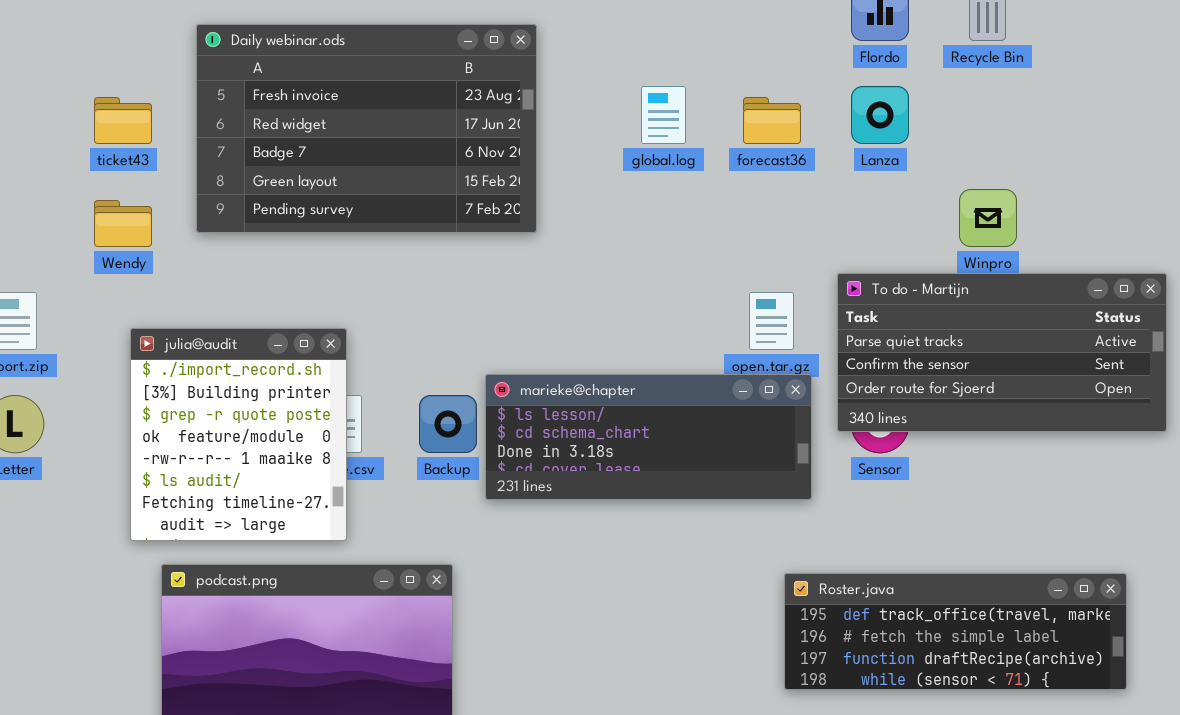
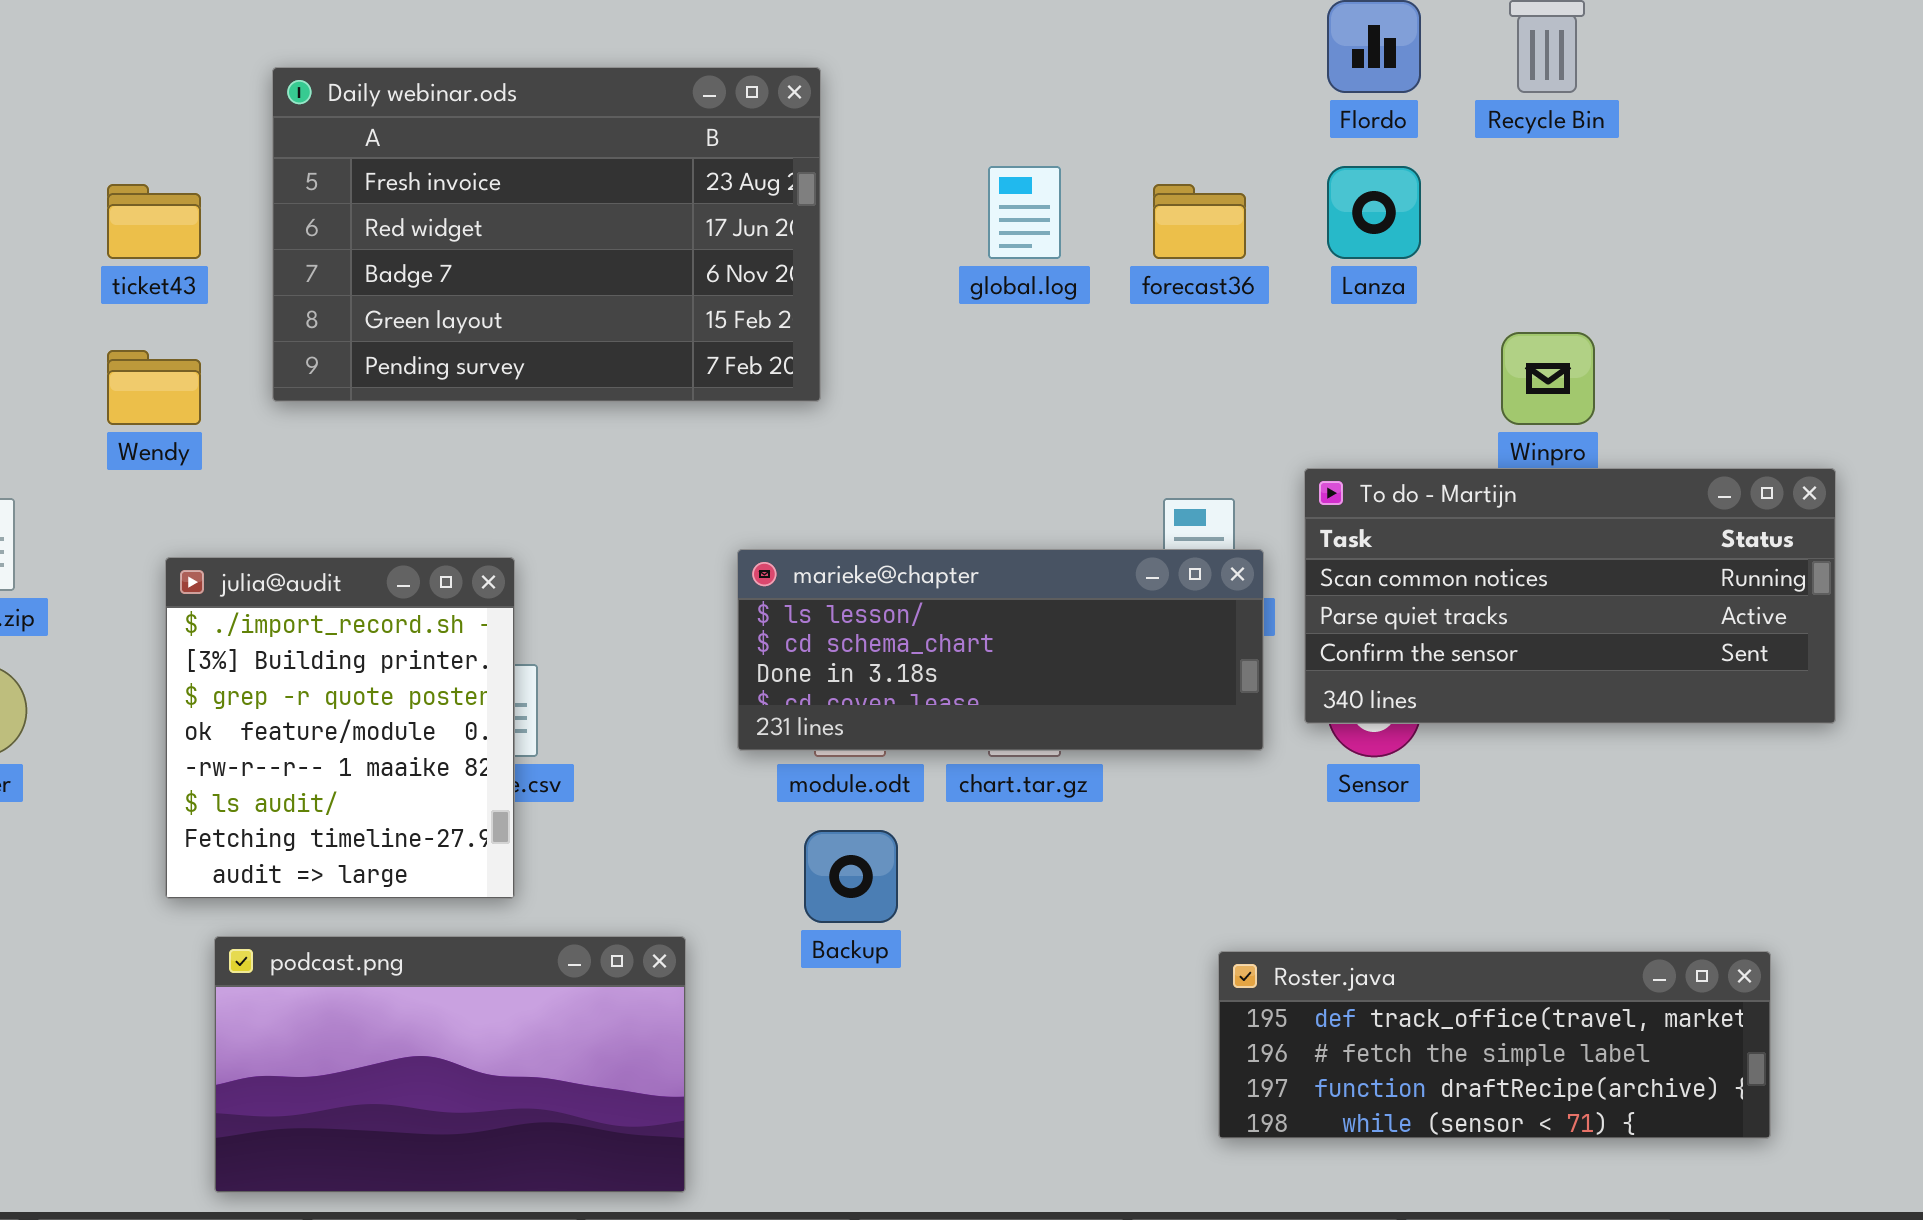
To do - Martijn: [837,273,1167,432] -> [1304,468,1836,724], scrolled up 1 row
marieke@chapter: [485,374,812,500] -> [737,549,1264,751], moved
Backup: [419,395,477,453] -> [804,830,898,923], moved

